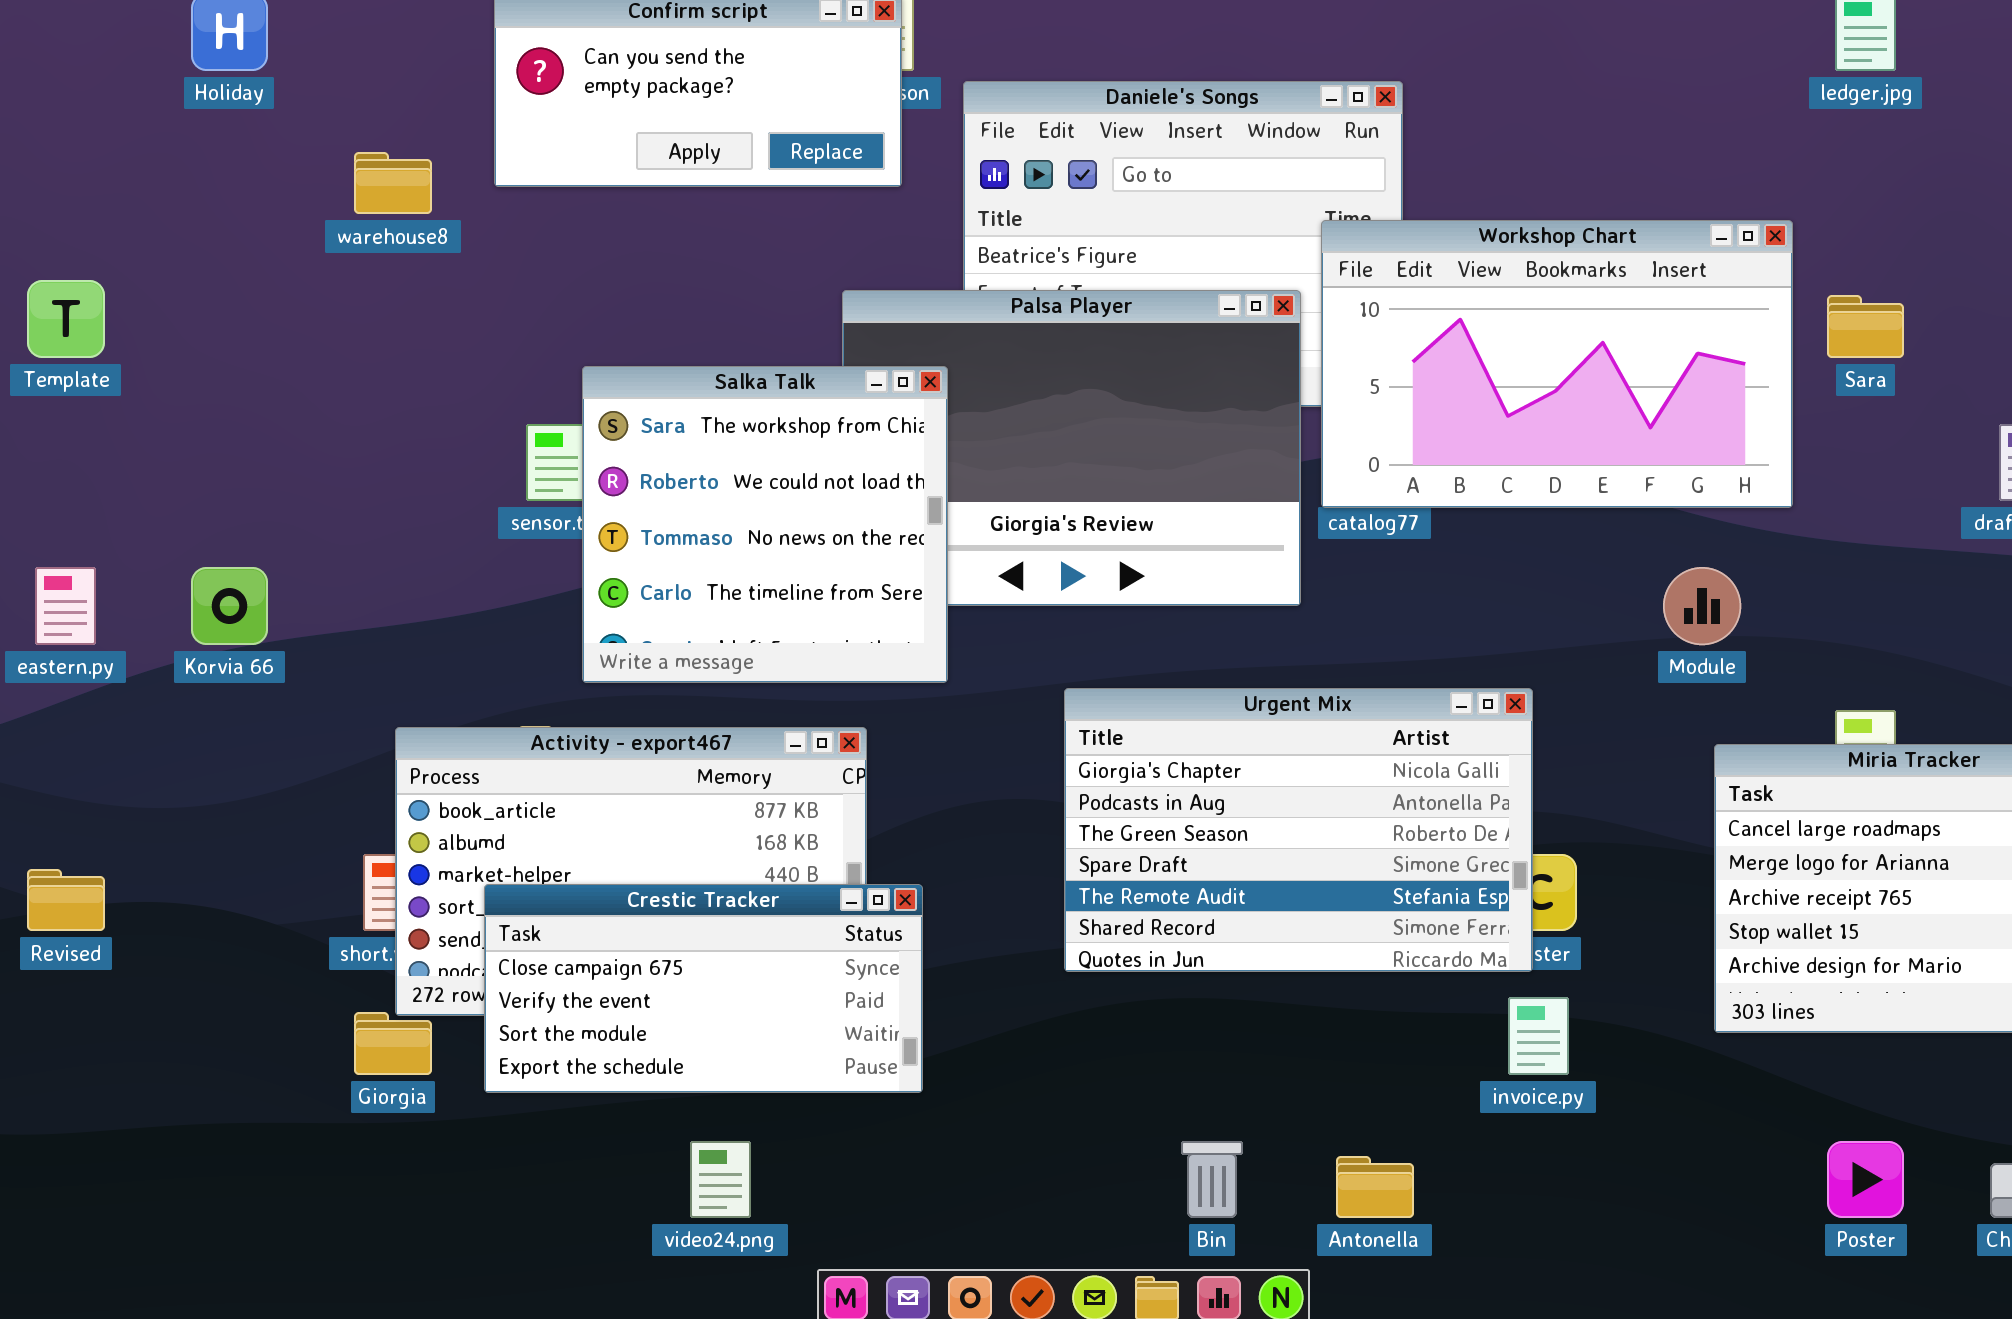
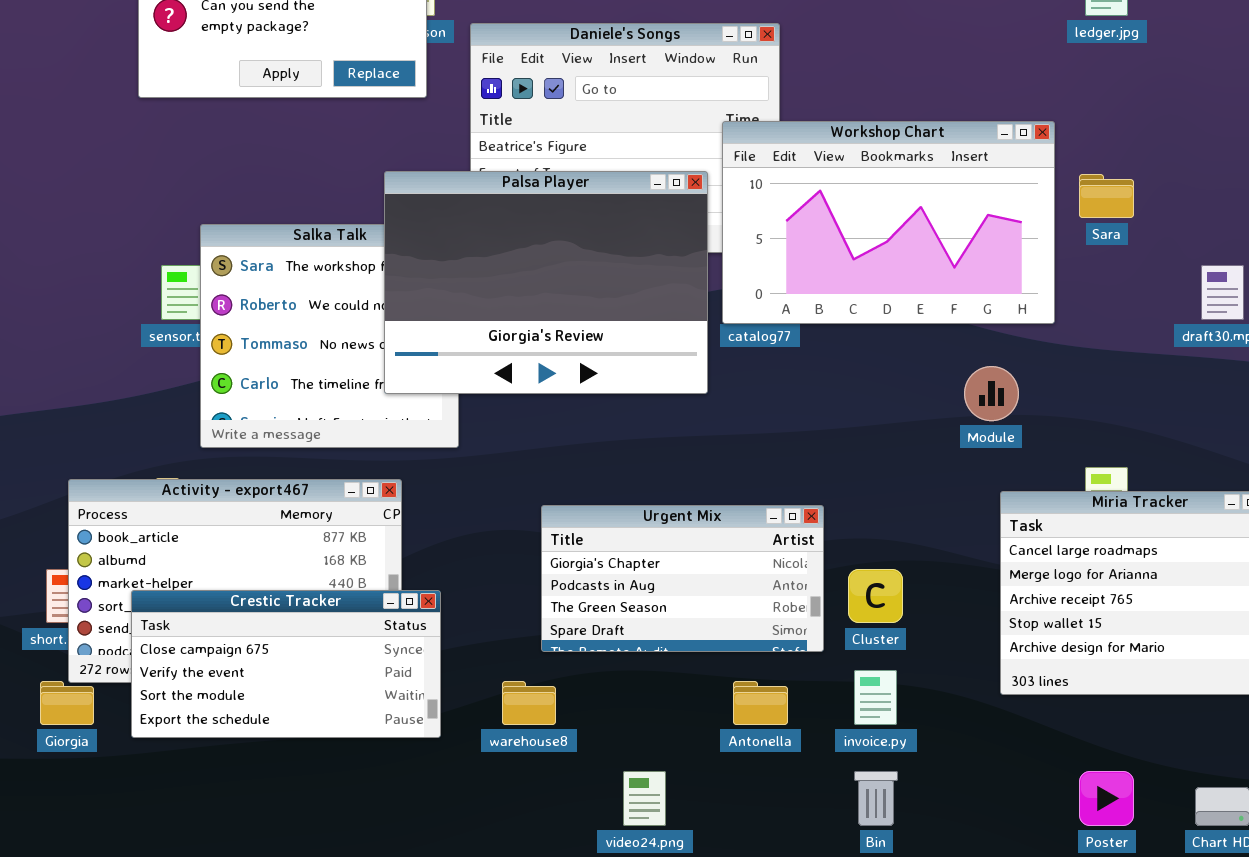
warehouse8: [354,152,432,214] -> [502,681,556,725], moved
Palsa Player: [842,290,1301,606] -> [384,171,708,394], raised
Urgent Mix: [1064,688,1533,972] -> [541,505,824,652], resized
video24.png: [690,1141,751,1218] -> [623,771,666,826], moved
Bin: [1181,1141,1243,1218] -> [854,771,898,826], moved
Antonella: [1336,1156,1414,1218] -> [733,681,788,725], moved

